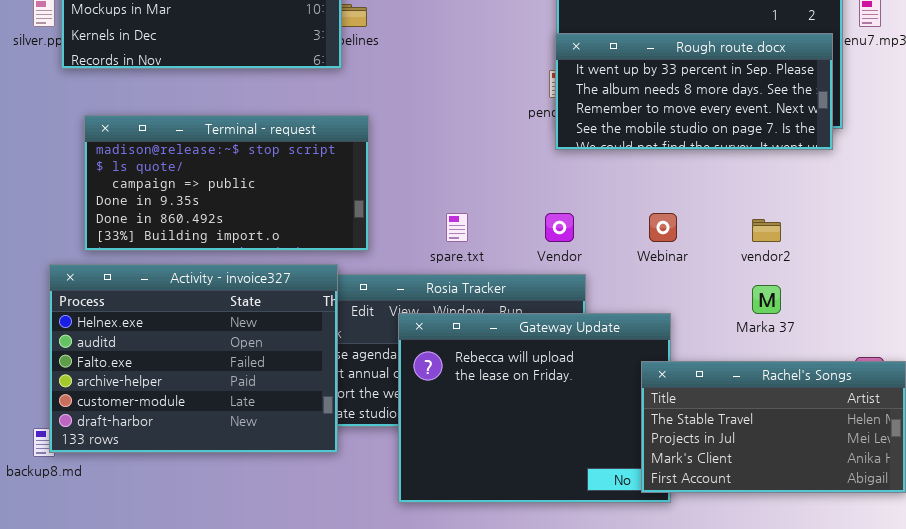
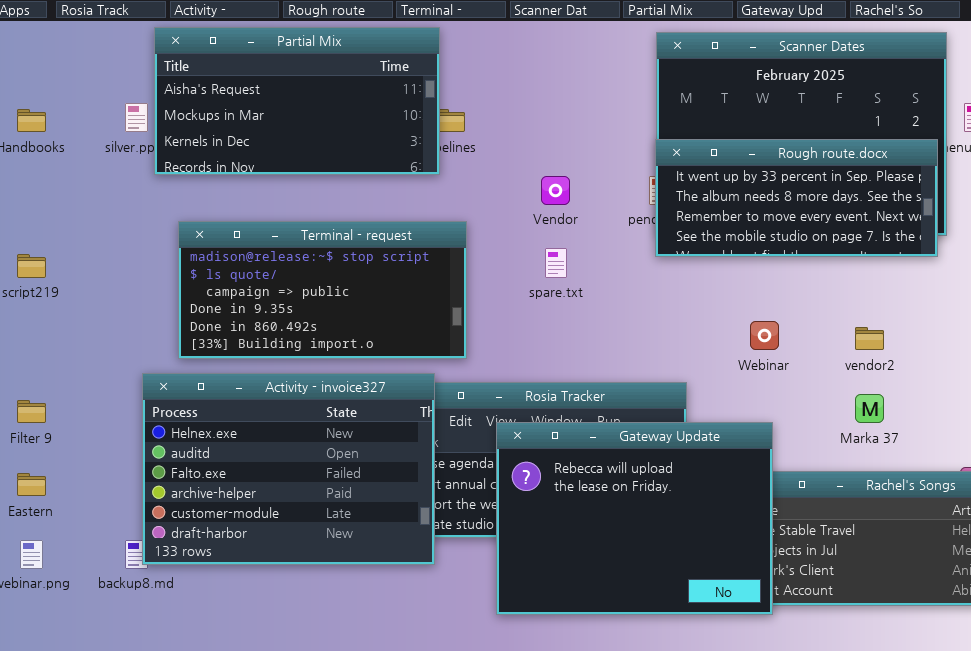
spare.txt: [446,213,468,242] -> [545,248,567,278], moved
Vendor: [545,213,574,242] -> [541,176,570,205], moved
Gateway Update: [398,313,671,503] -> [496,422,773,615], raised

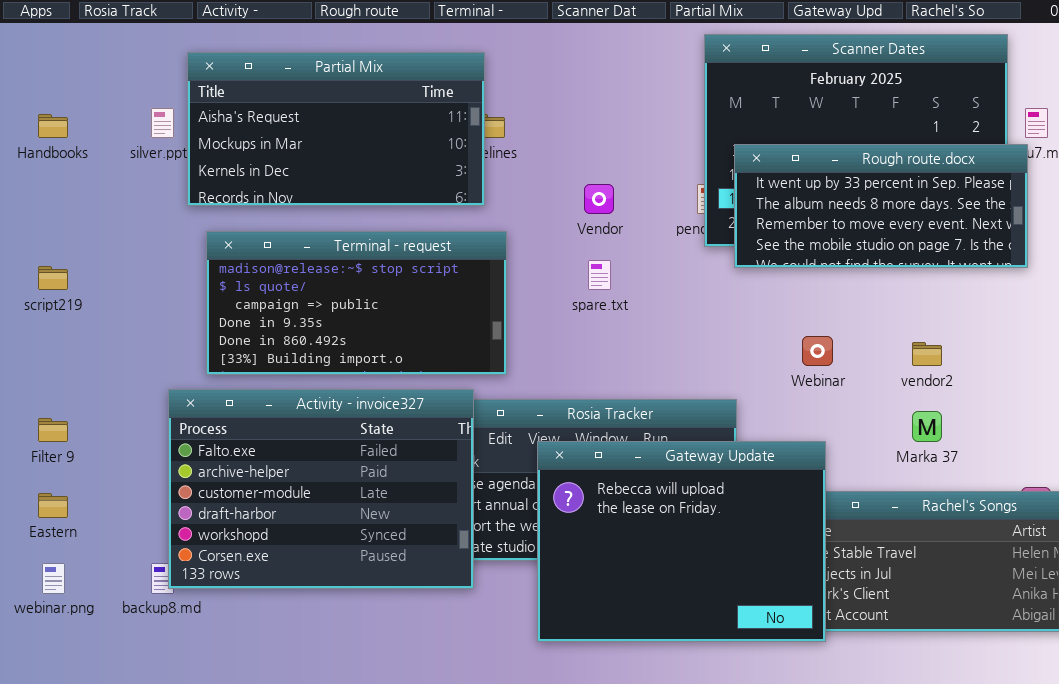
Partial Mix: [154,27,440,175] -> [187,52,485,206], moved
Rough route.docx: [655,139,938,257] -> [734,144,1028,268], moved
Activity - invoice327: [142,373,435,565] -> [168,389,474,589], scrolled down 2 rows

